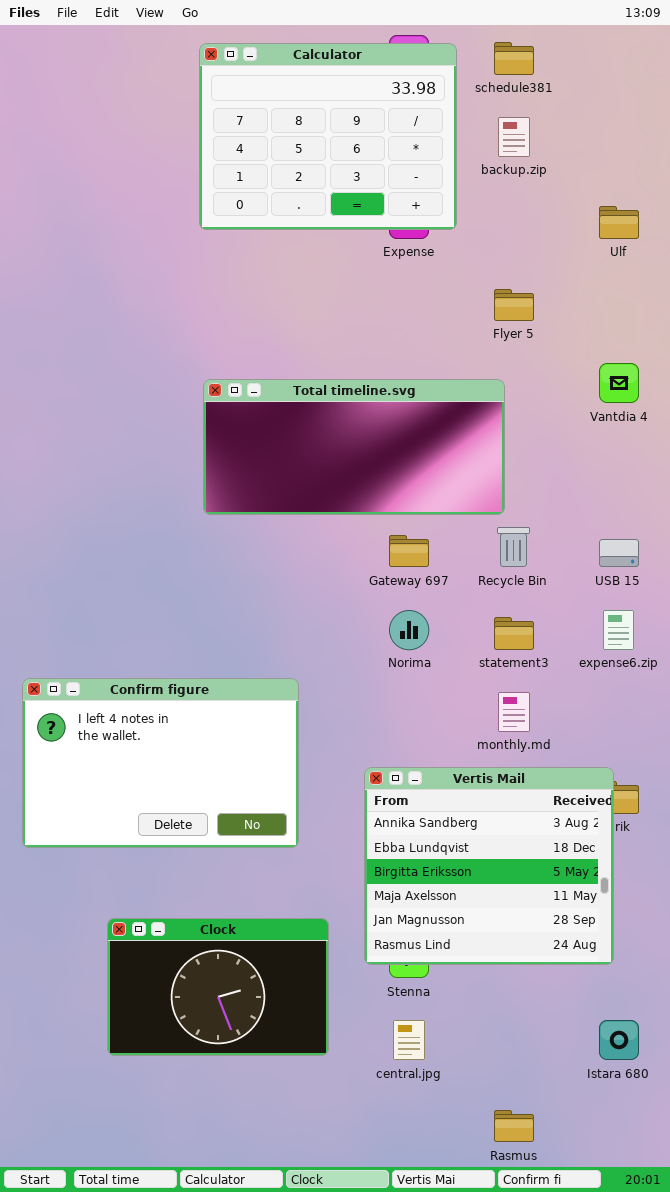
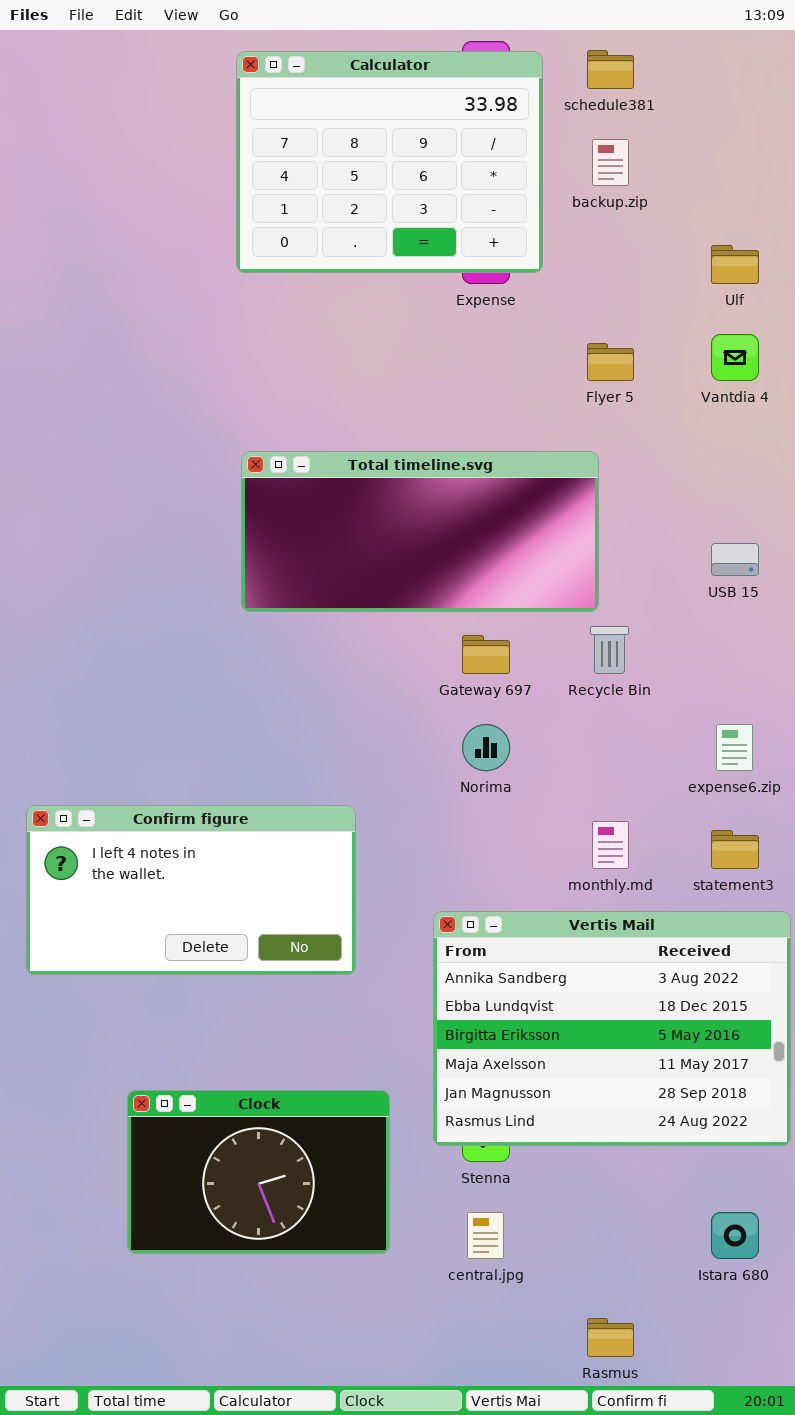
Vantdia 4: [599,363,639,403] -> [711,334,759,381], moved
USB 15: [599,539,639,567] -> [711,543,759,576], moved
statement3: [494,617,534,650] -> [711,830,759,869], moved
Confirm figure: [22,678,299,848] -> [26,805,356,975], resized
Vertis Mail: [364,767,614,965] -> [433,911,791,1146], resized

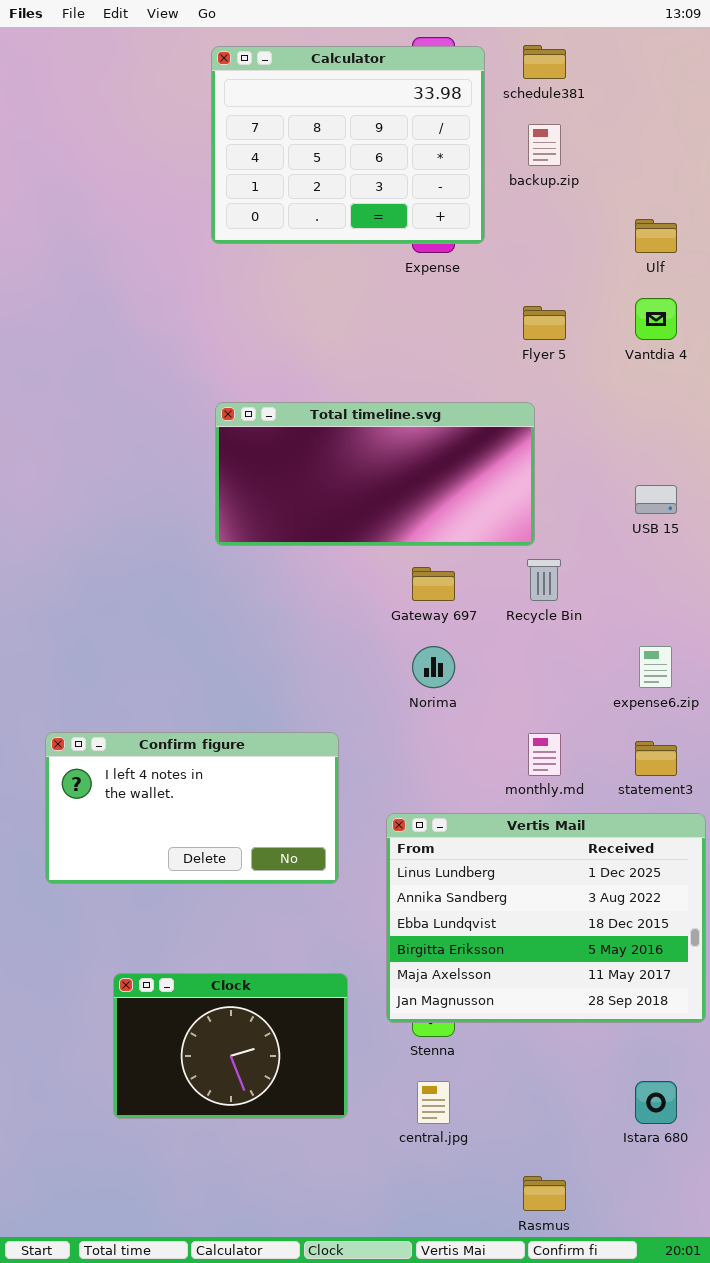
Confirm figure: [26,805,356,975] -> [45,732,339,884], moved
Vertis Mail: [433,911,791,1146] -> [386,813,706,1023], scrolled up 1 row

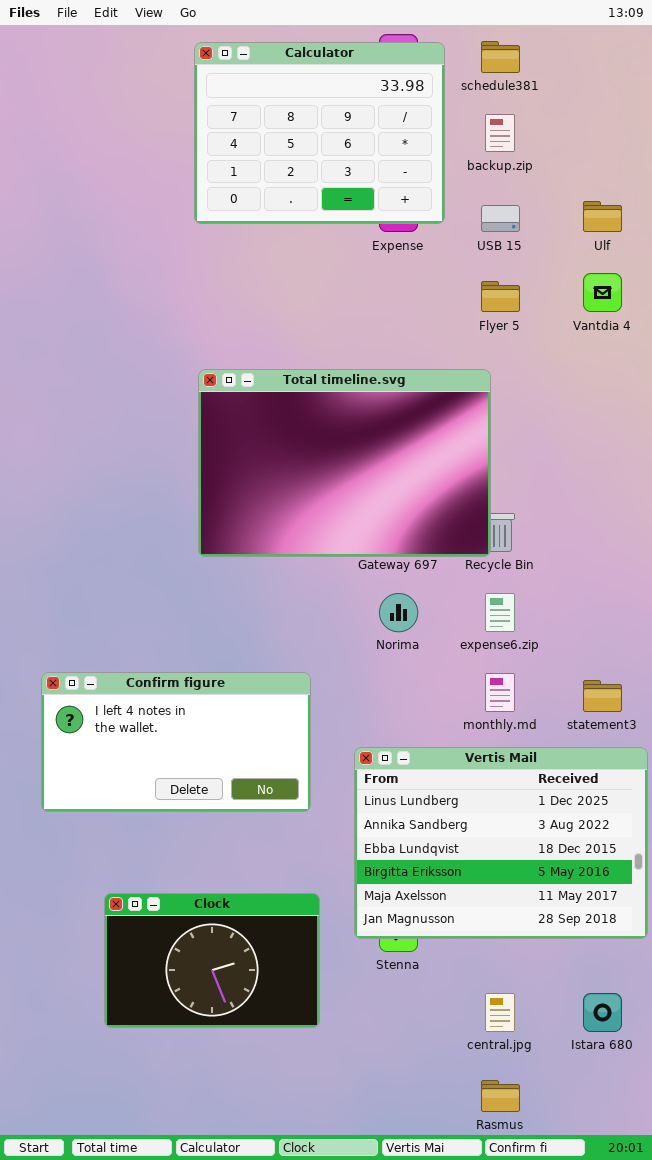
Total timeline.svg: [215,402,535,546] -> [198,369,491,557], resized
USB 15: [635,485,677,514] -> [481,205,520,232], moved
expense6.zip: [639,646,672,688] -> [485,593,515,632], moved
central.jpg: [417,1081,450,1124] -> [485,993,515,1032], moved

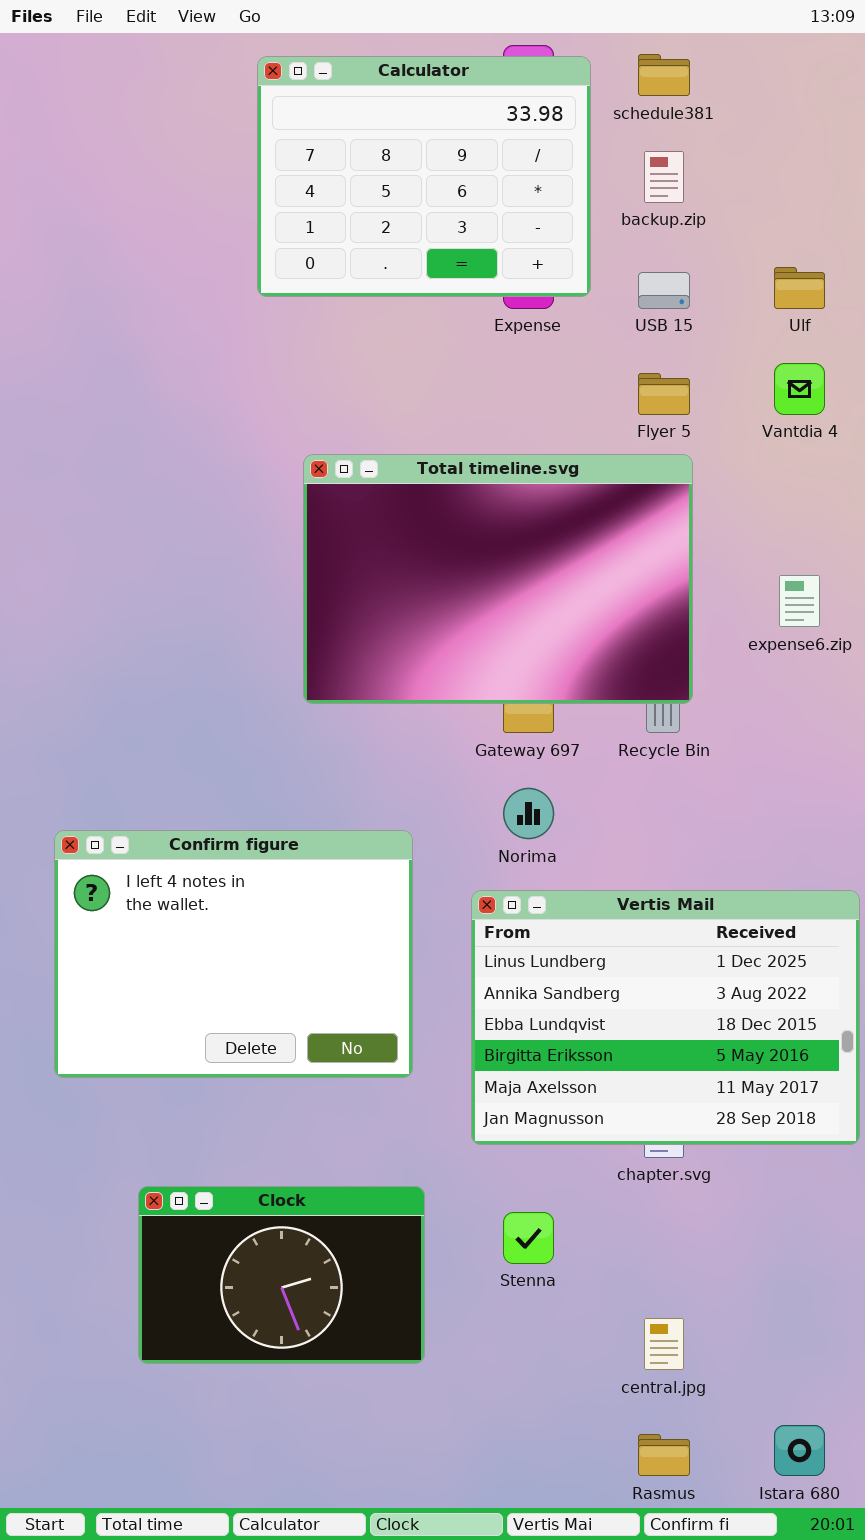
Total timeline.svg: [198,369,491,557] -> [303,454,693,704], moved
expense6.zip: [485,593,515,632] -> [779,575,820,627], moved
Confirm figure: [41,672,311,812] -> [54,830,413,1078], resized
Vertis Mail: [354,747,648,939] -> [471,890,860,1145], moved
Istara 680: [583,993,622,1032] -> [774,1425,825,1476], moved

